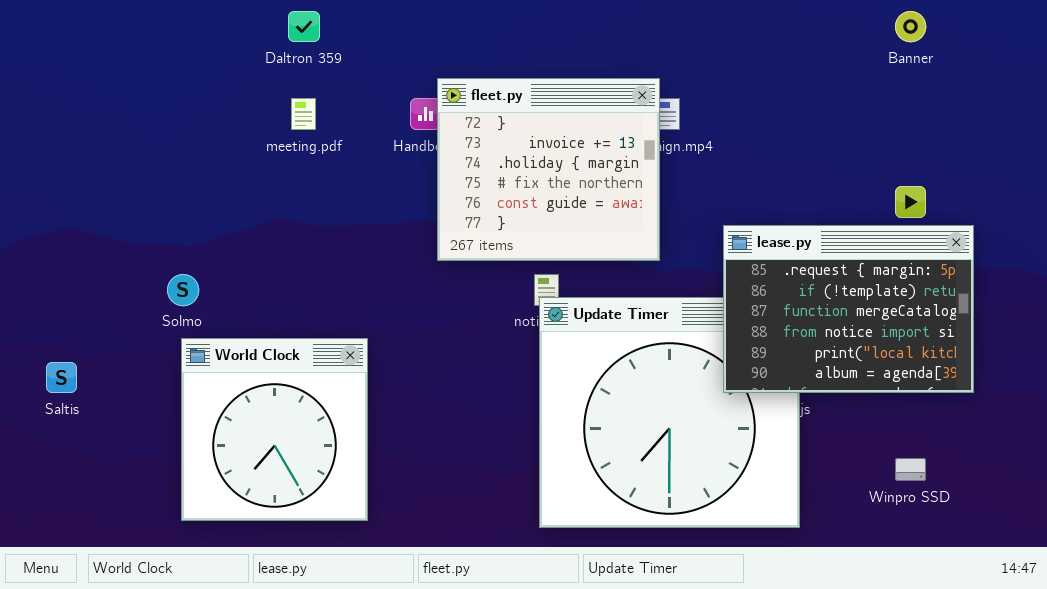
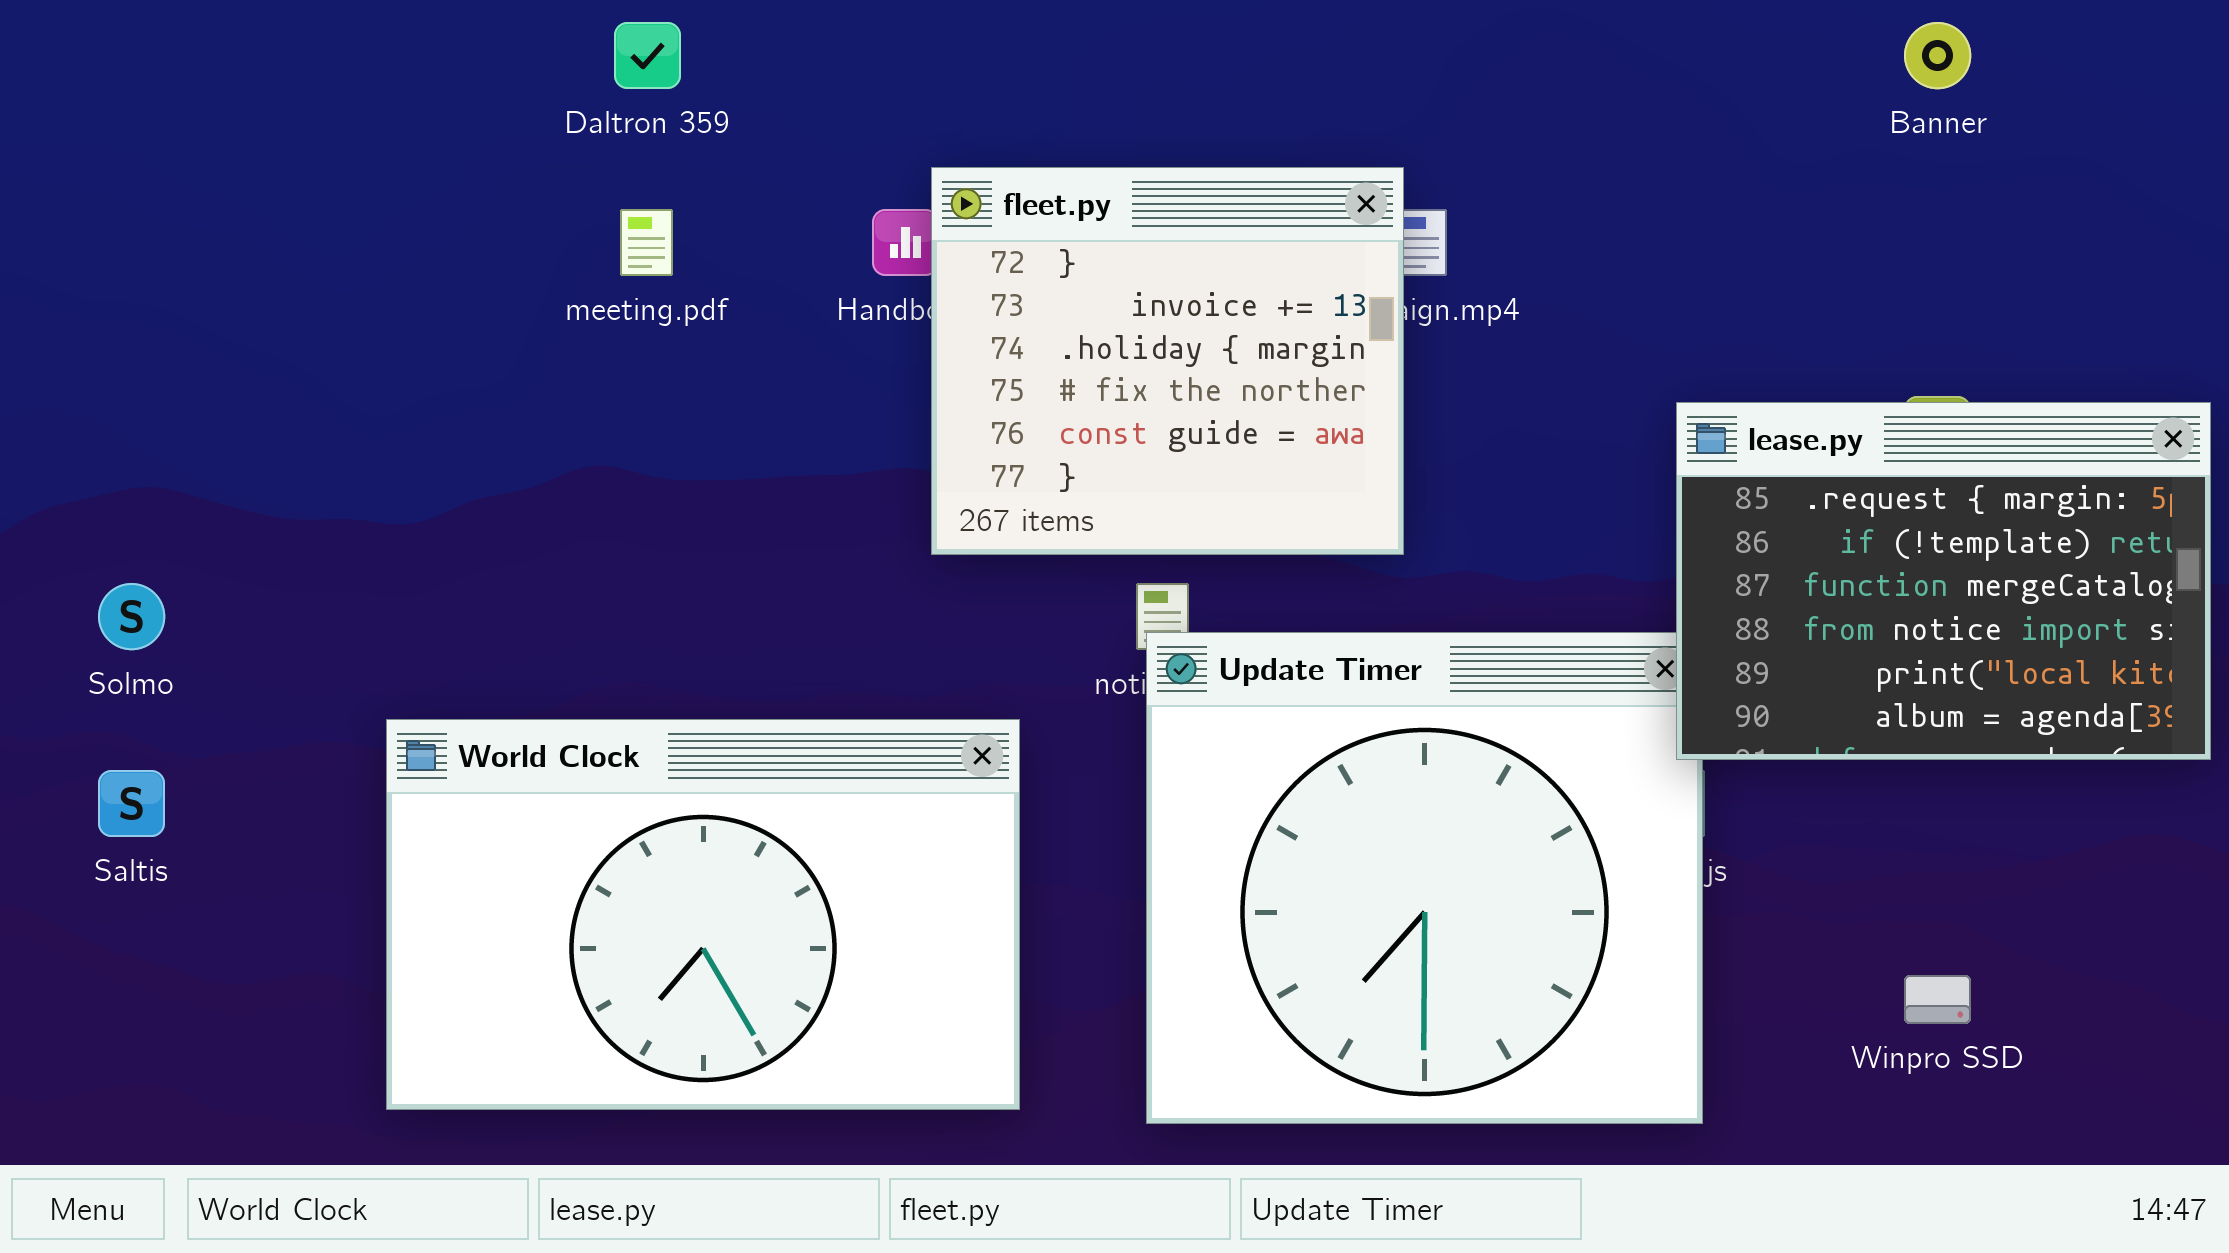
lease.py: [723,225,974,393] -> [1676,402,2211,760], moved
Solmo: [167,274,199,306] -> [98,583,165,650], moved
World Clock: [181,338,368,521] -> [386,719,1020,1110], resized

